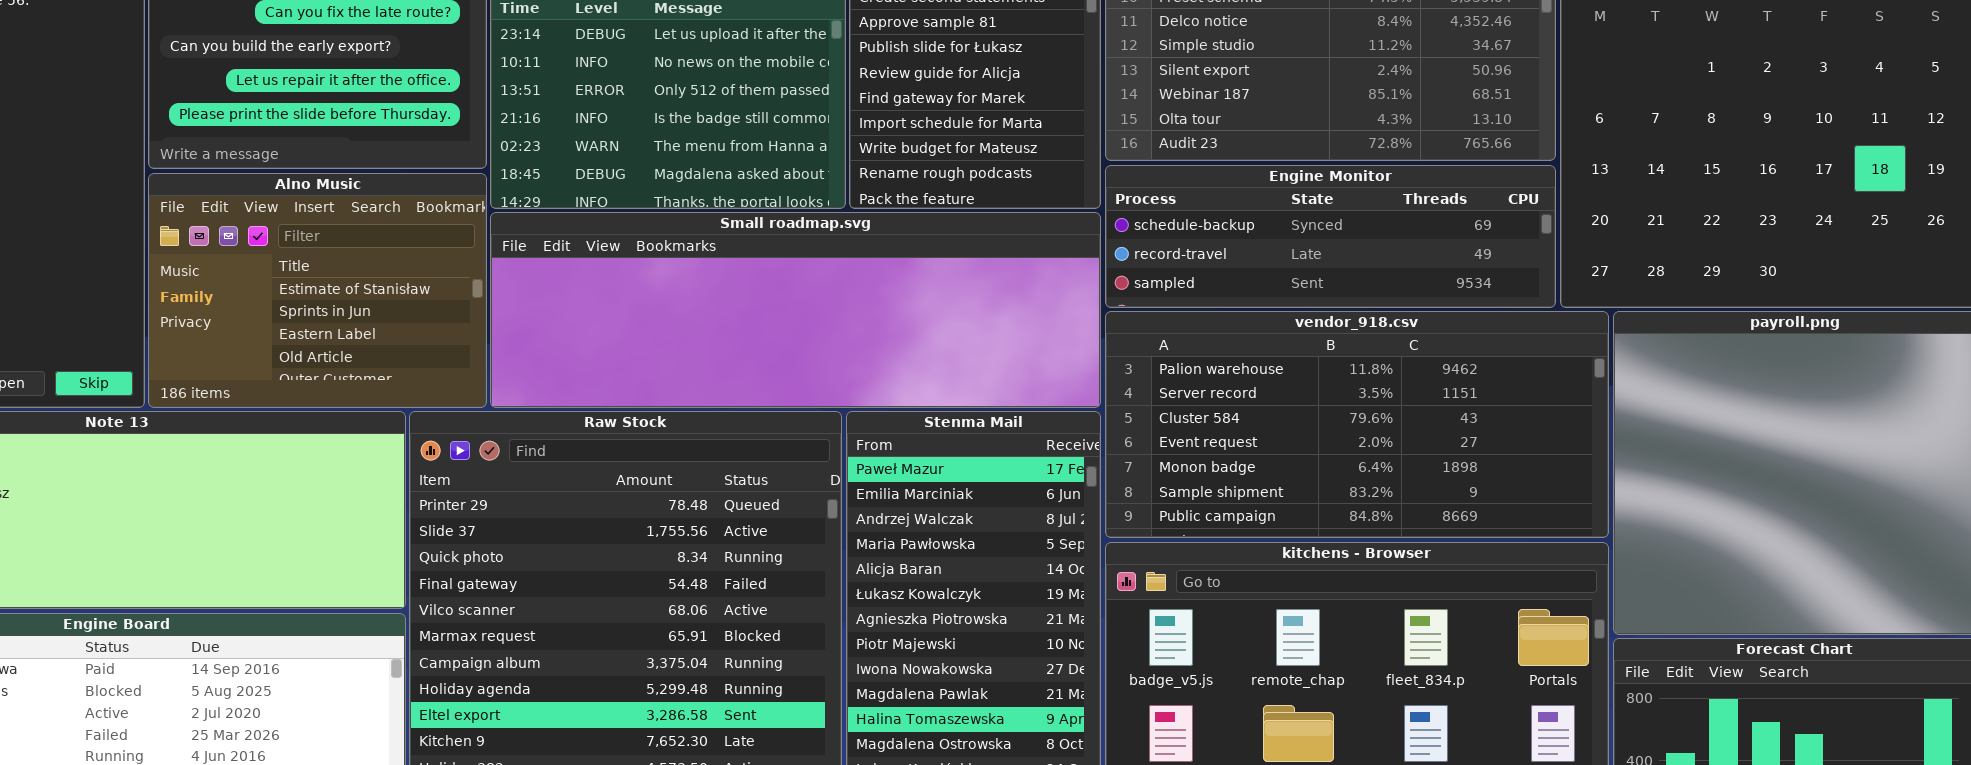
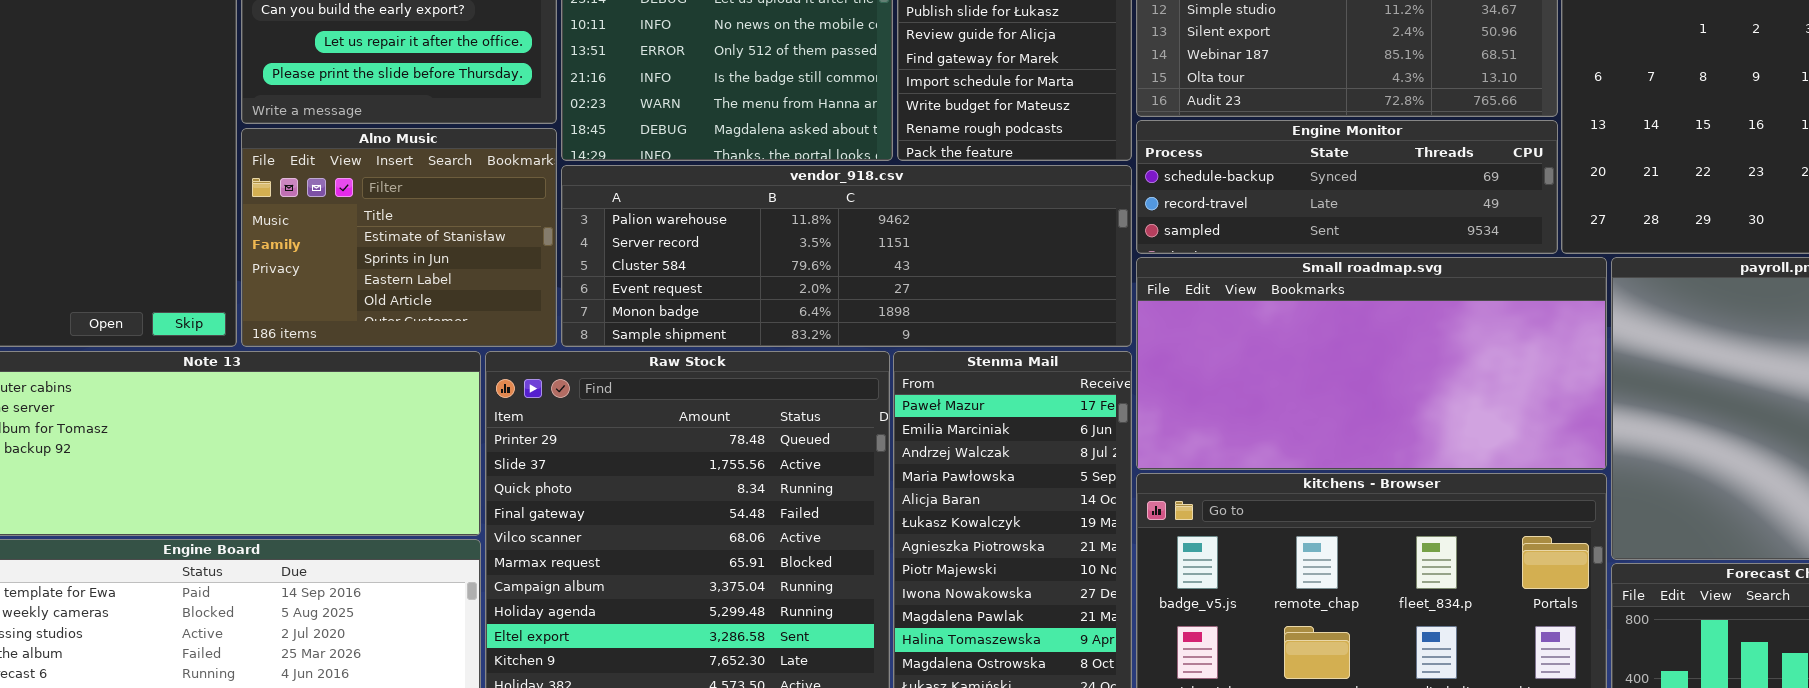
Small roadmap.svg: [490,212,1101,408] -> [1136,257,1607,470], moved, resized
vendor_918.csv: [1105,311,1609,538] -> [561,165,1132,347], moved, resized

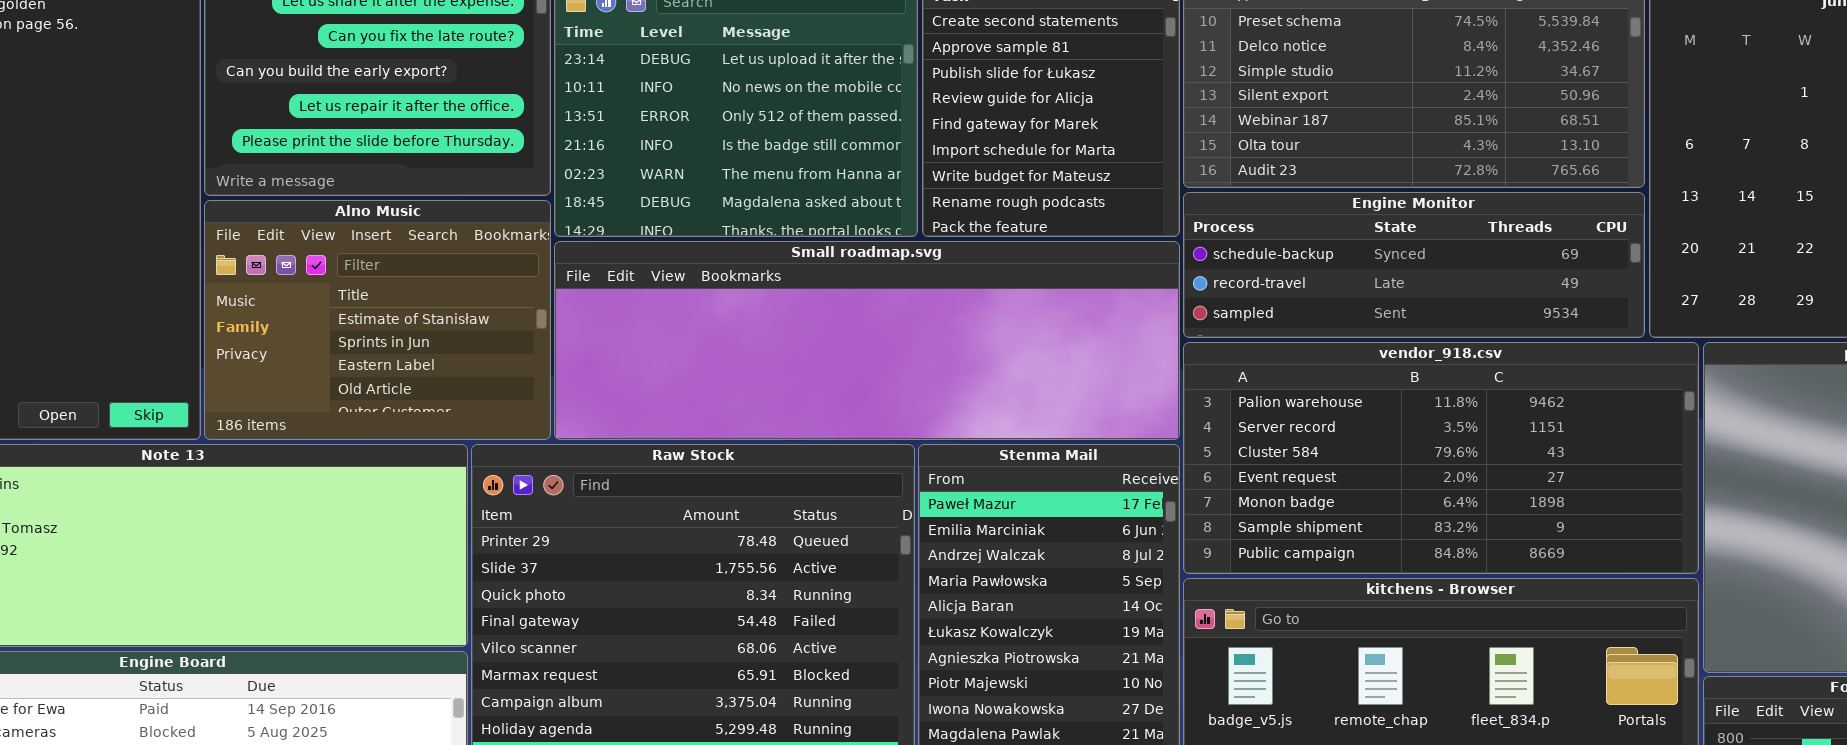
vendor_918.csv: [561,165,1132,347] -> [1183,342,1699,574], moved, resized
Small roadmap.svg: [1136,257,1607,470] -> [554,241,1180,440], moved, resized

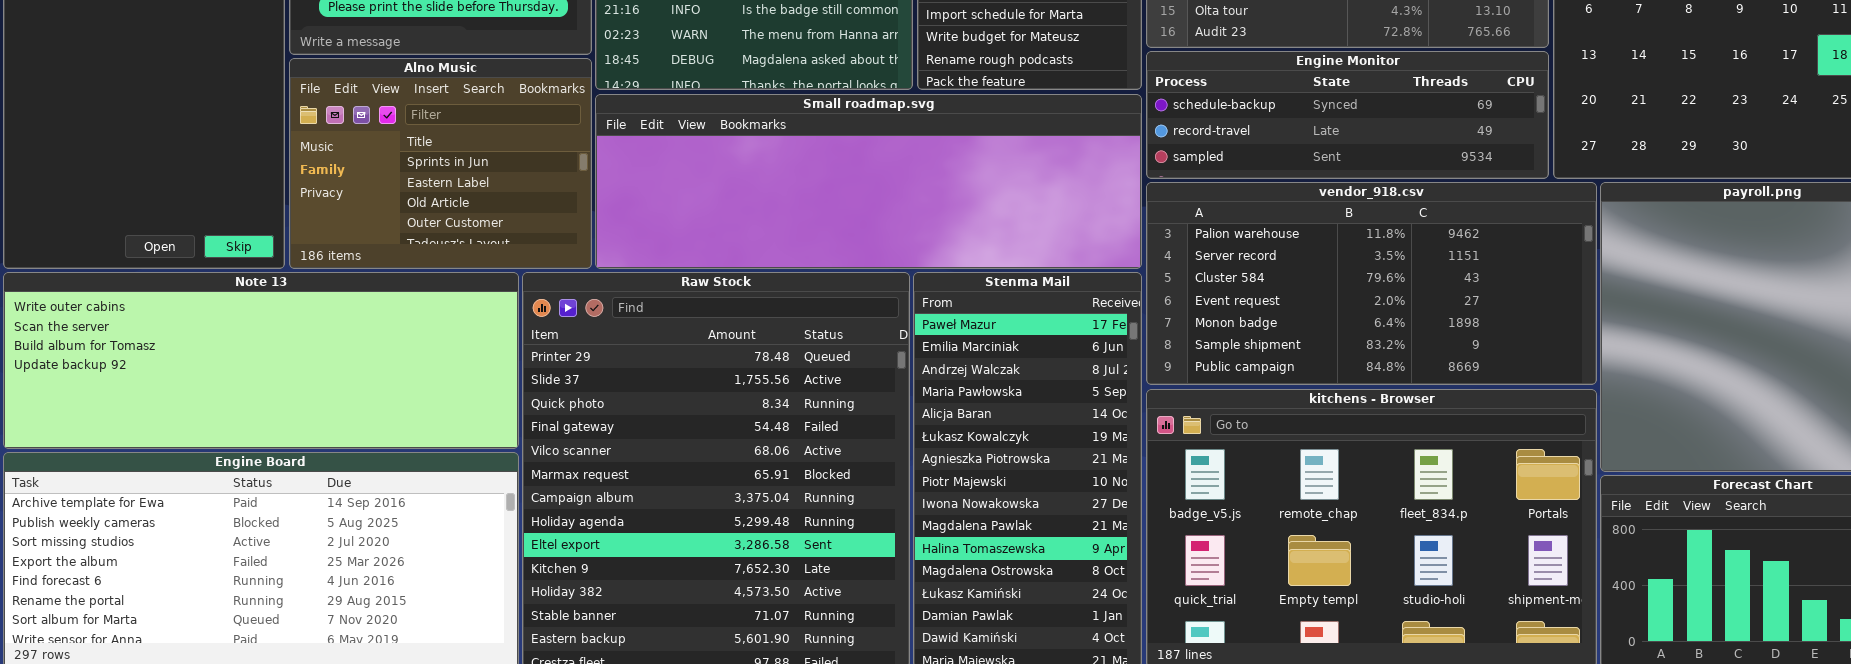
Alno Music: [204,200,551,440] -> [289,58,592,269], scrolled down 1 row

